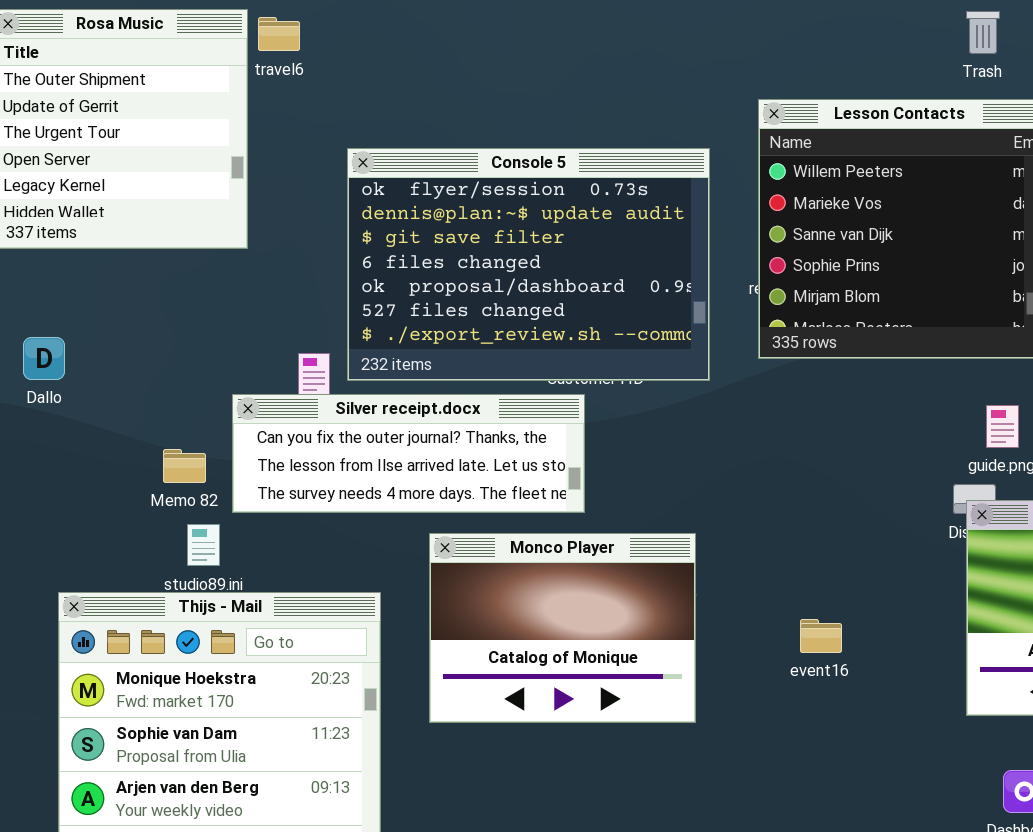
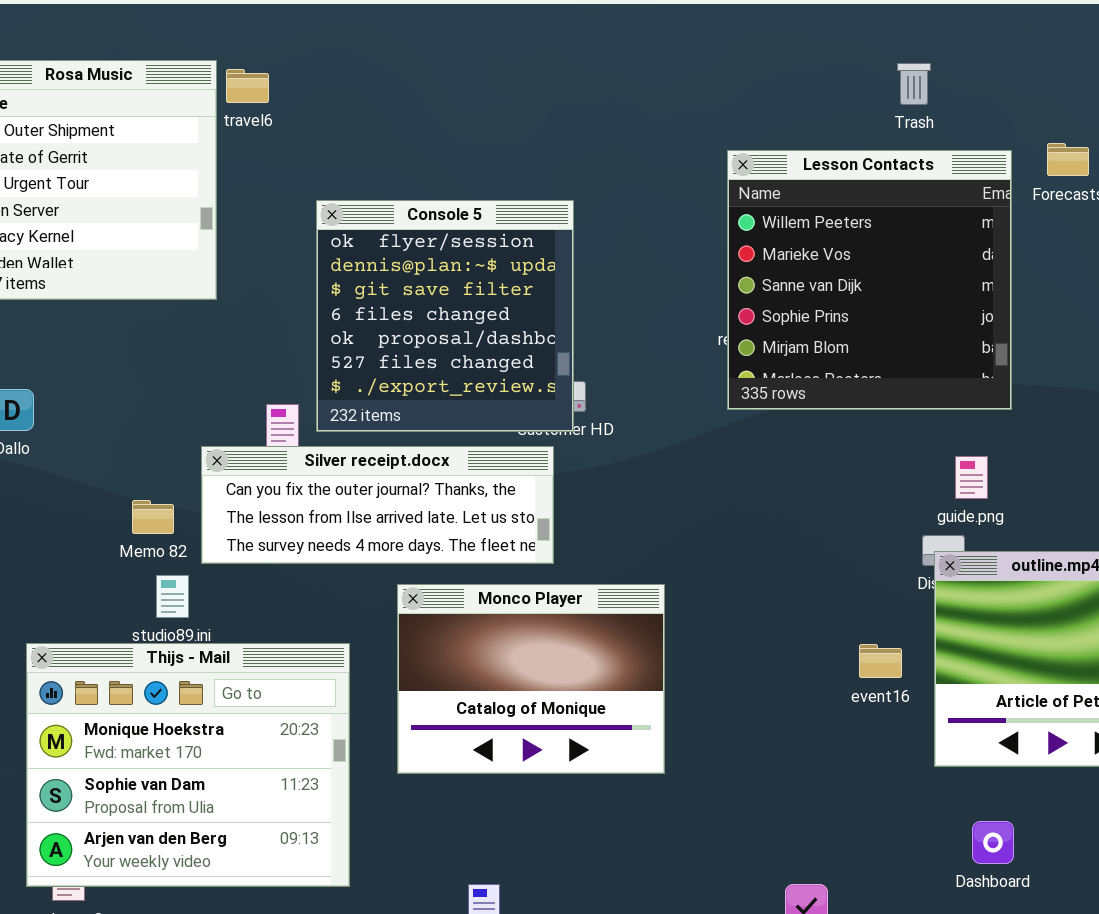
Trash: [966,11,1000,54] -> [897,63,931,105], moved
Console 5: [347,148,710,381] -> [316,200,574,432], resized
event16: [800,619,842,653] -> [859,644,902,678], moved

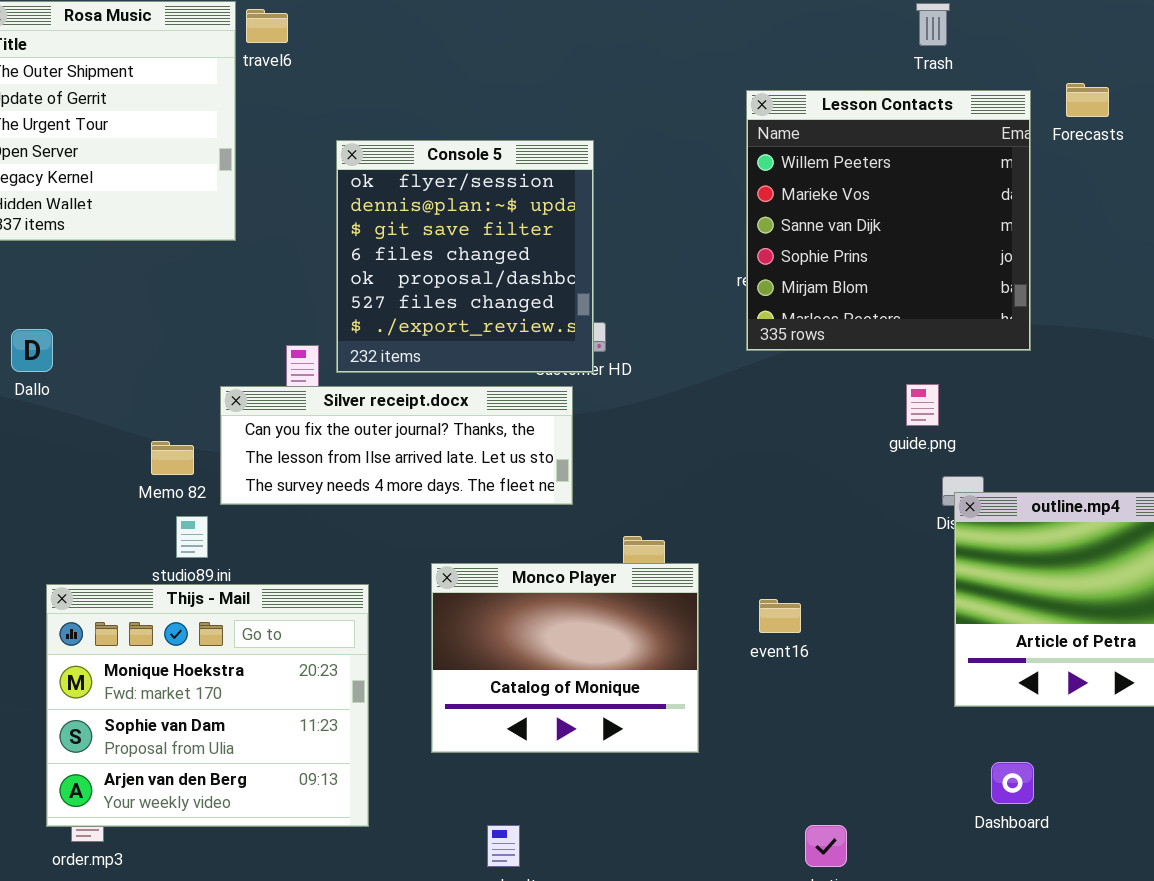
guide.png: [955,456,988,499] -> [906,384,939,426], moved
Monco Player: [397,584,665,774] -> [431,563,699,753], moved
event16: [859,644,902,678] -> [759,599,801,633], moved

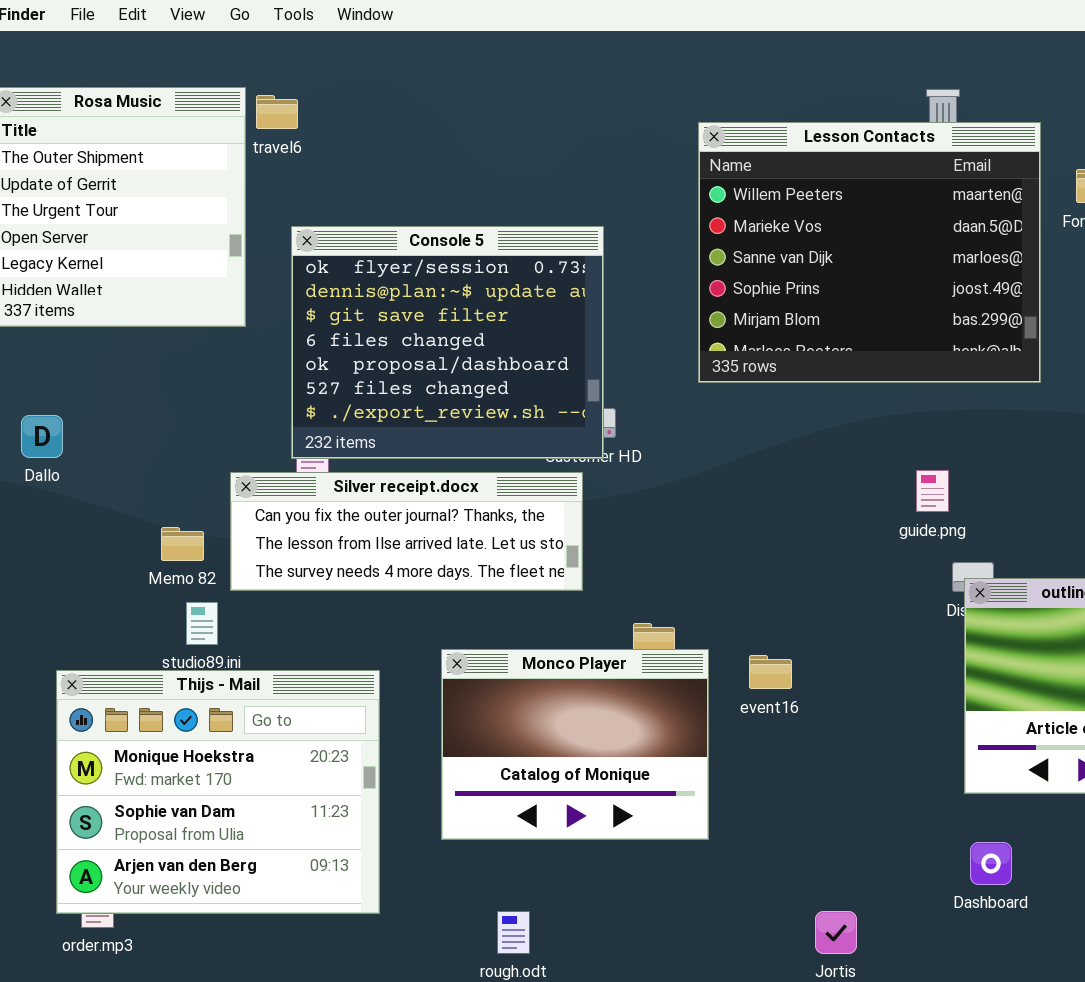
Lesson Contacts: [746,90,1031,351] -> [698,122,1041,383], moved, resized
Console 5: [336,140,594,373] -> [291,226,604,459], resized
event16: [759,599,801,633] -> [749,655,792,689], moved
Dashboard: [991,762,1034,804] -> [970,842,1012,885], moved

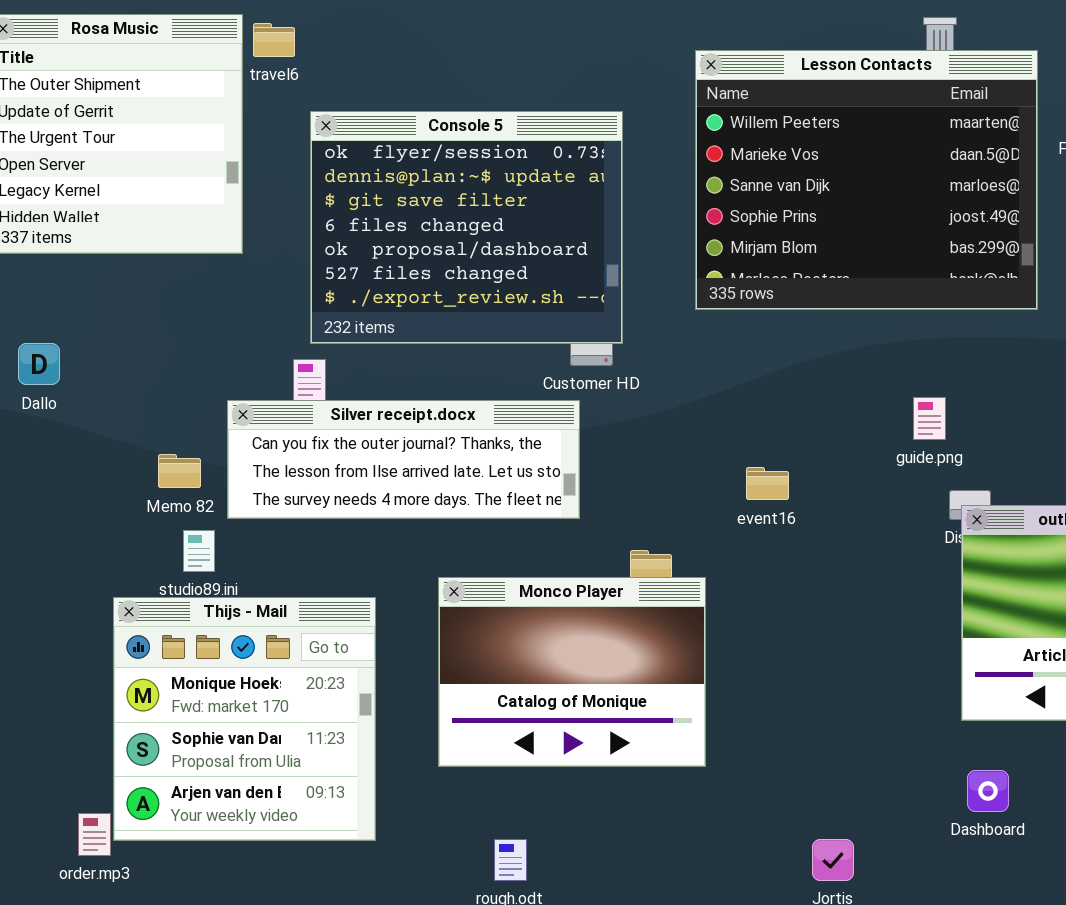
Console 5: [291,226,604,459] -> [310,111,623,344], moved
event16: [749,655,792,689] -> [746,467,789,500], moved
Thijs - Mail: [56,670,380,914] -> [113,597,376,841], resized

